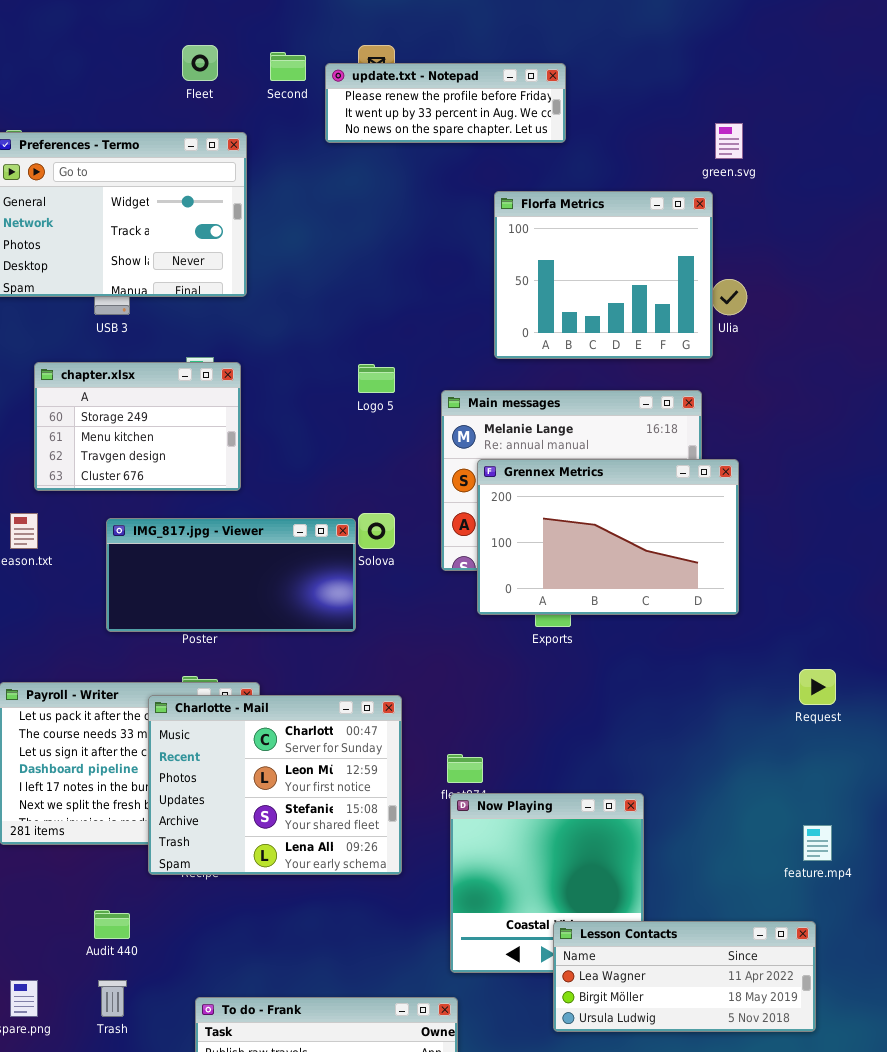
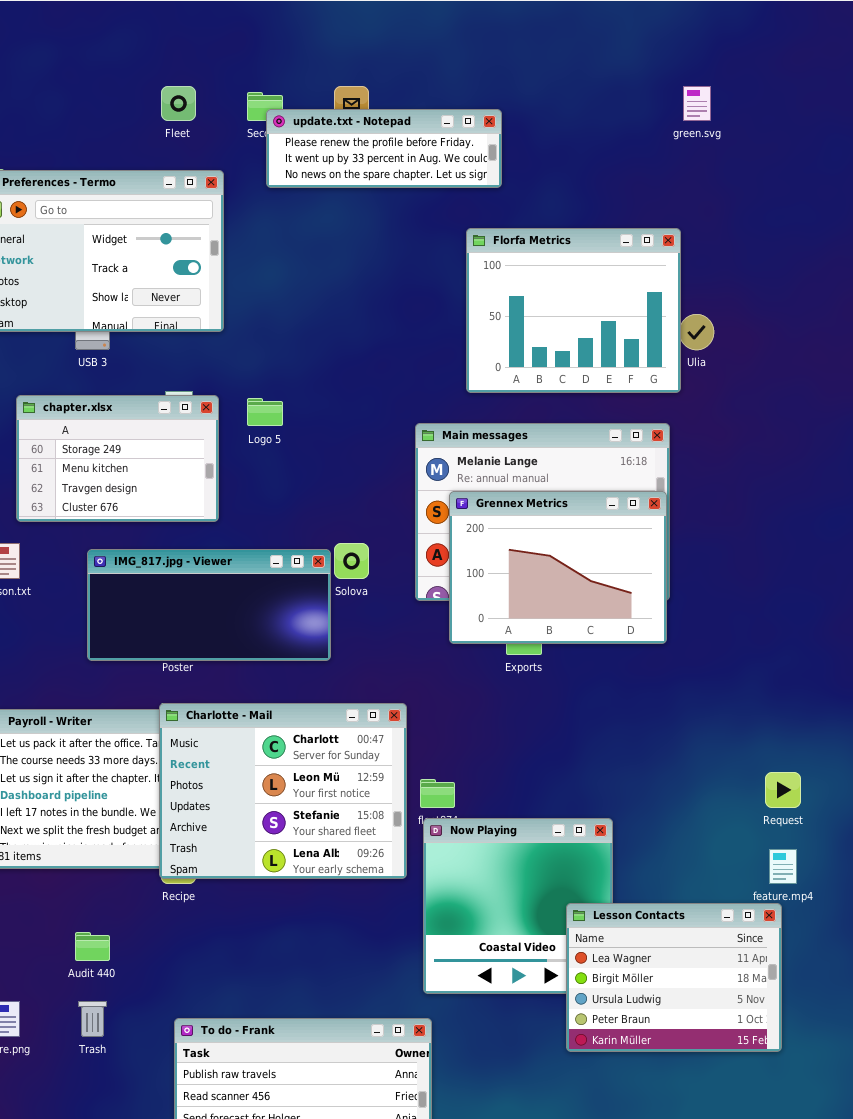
update.txt - Notepad: [325,63,566,143] -> [266,109,502,188], moved
green.svg: [715,123,743,159] -> [683,86,711,121], moved
Logo 5: [358,364,395,393] -> [247,398,283,426], moved
Grennex Metrics: [477,459,739,615] -> [449,491,667,644], resized
Request: [799,669,836,705] -> [765,772,801,808], moved
Charlotte - Mail: [148,695,402,875] -> [159,703,407,879], moved
Lesson Contacts: [553,921,816,1032] -> [566,903,782,1052], resized

